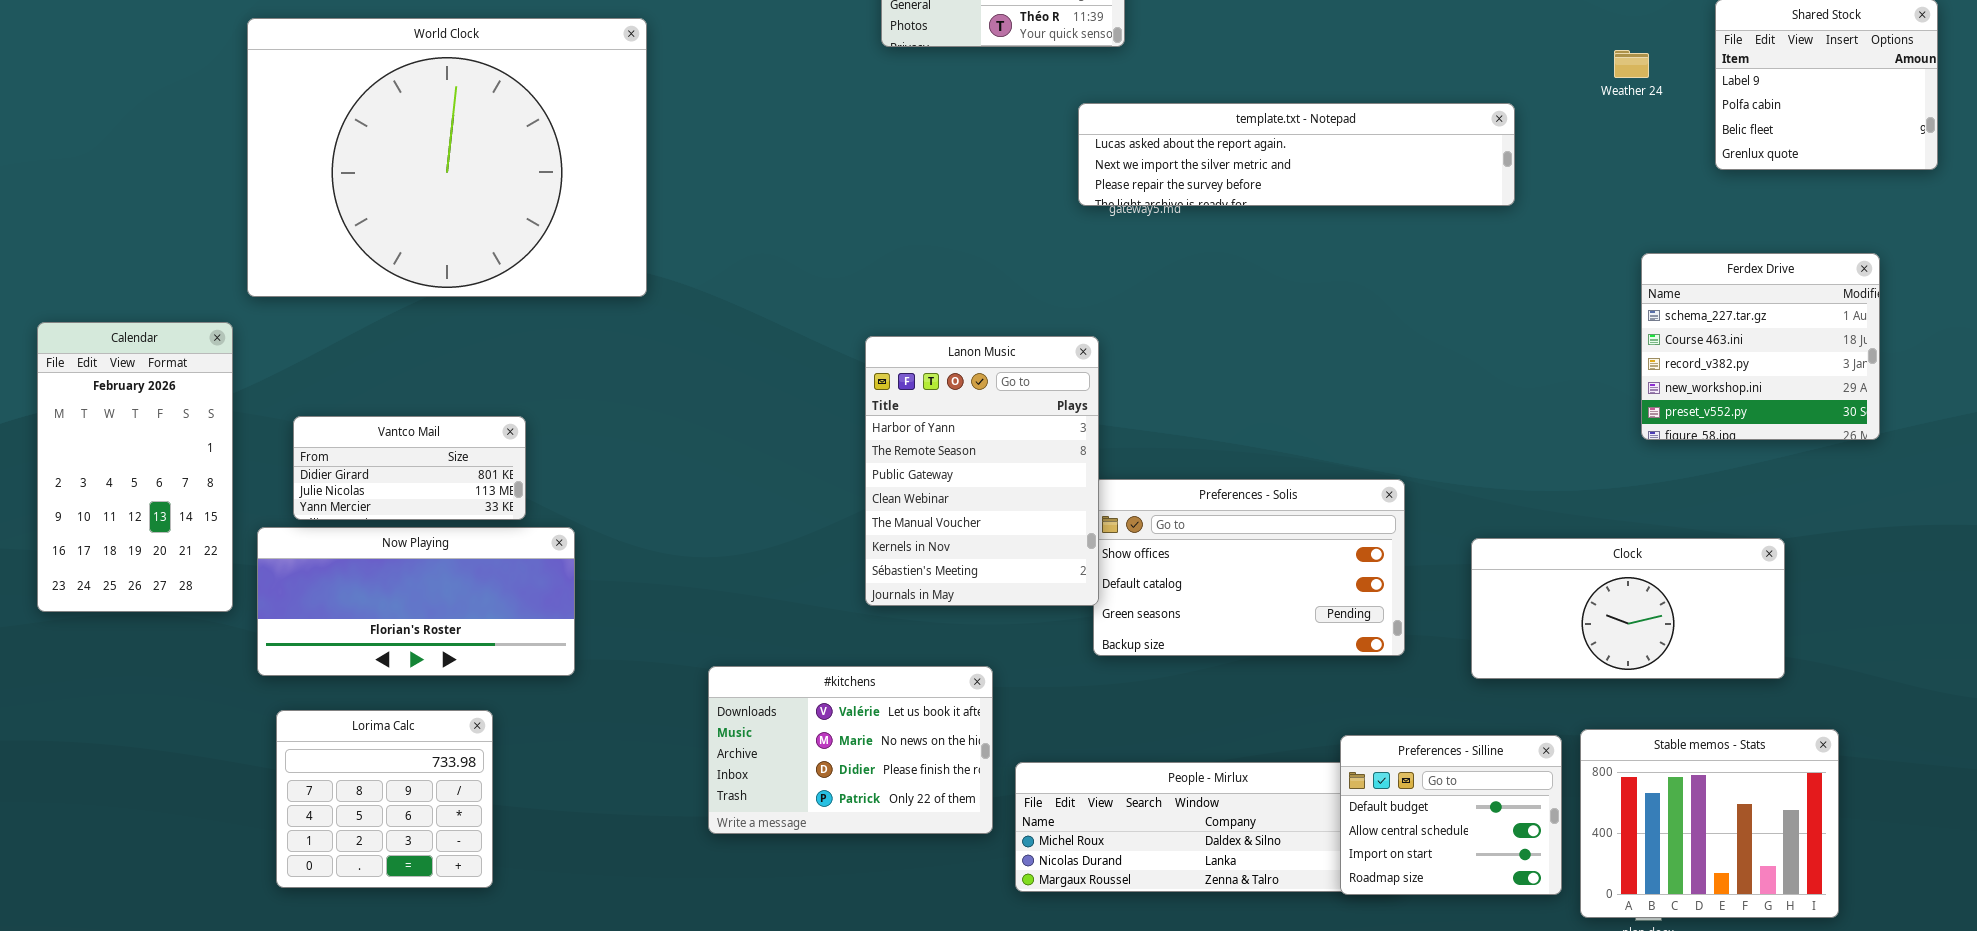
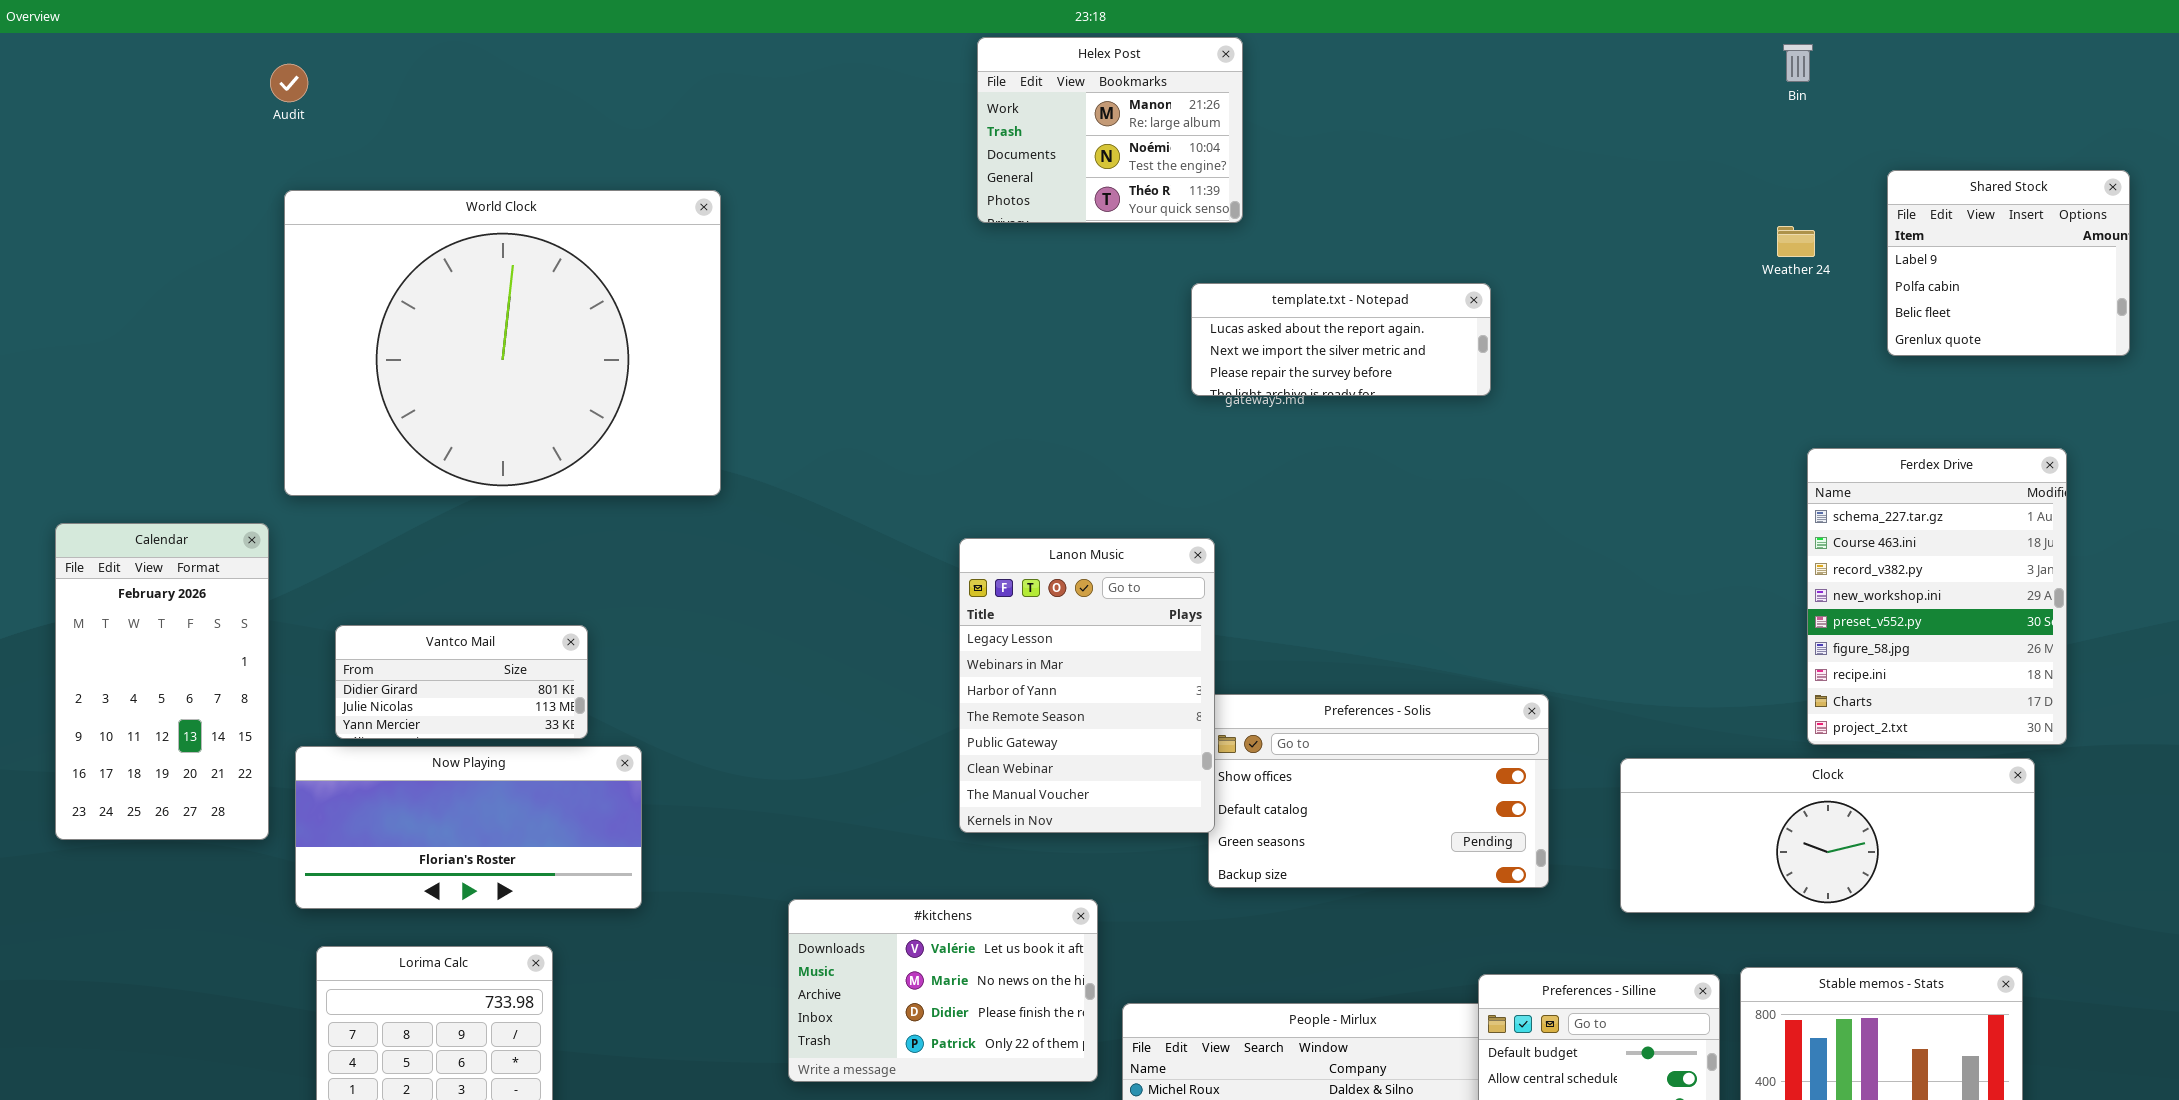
template.txt - Notepad: [1078,103,1515,206] -> [1191,283,1491,396], resized
Ferdex Drive: [1641,253,1880,440] -> [1807,448,2067,745], resized
Lanon Music: [865,336,1099,606] -> [959,538,1215,833], scrolled up 2 rows
Clock: [1471,538,1785,679] -> [1620,758,2035,913], resized

